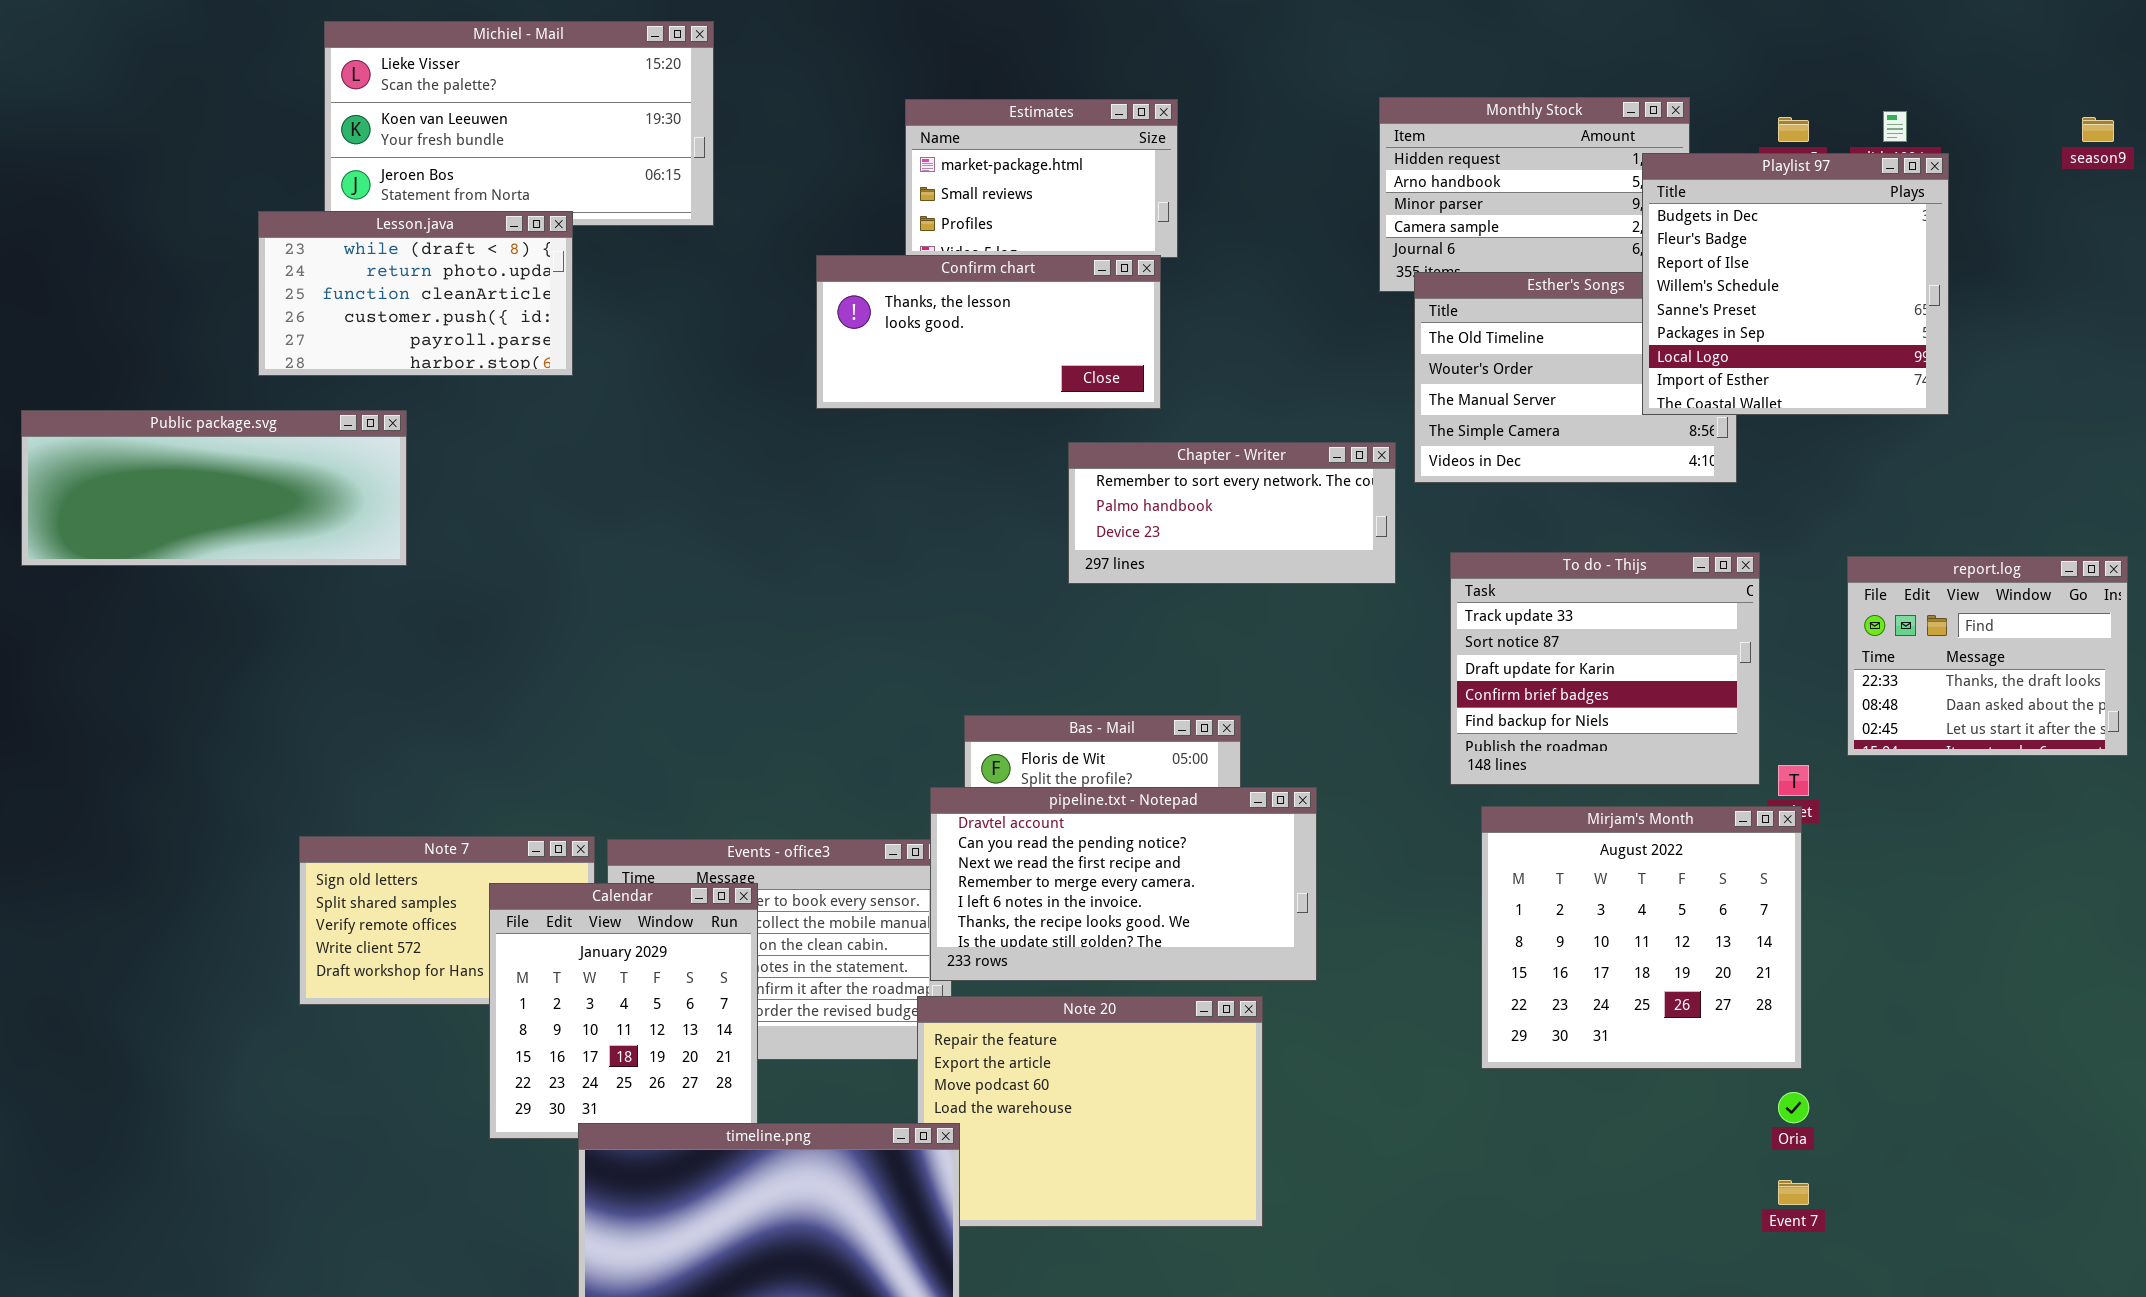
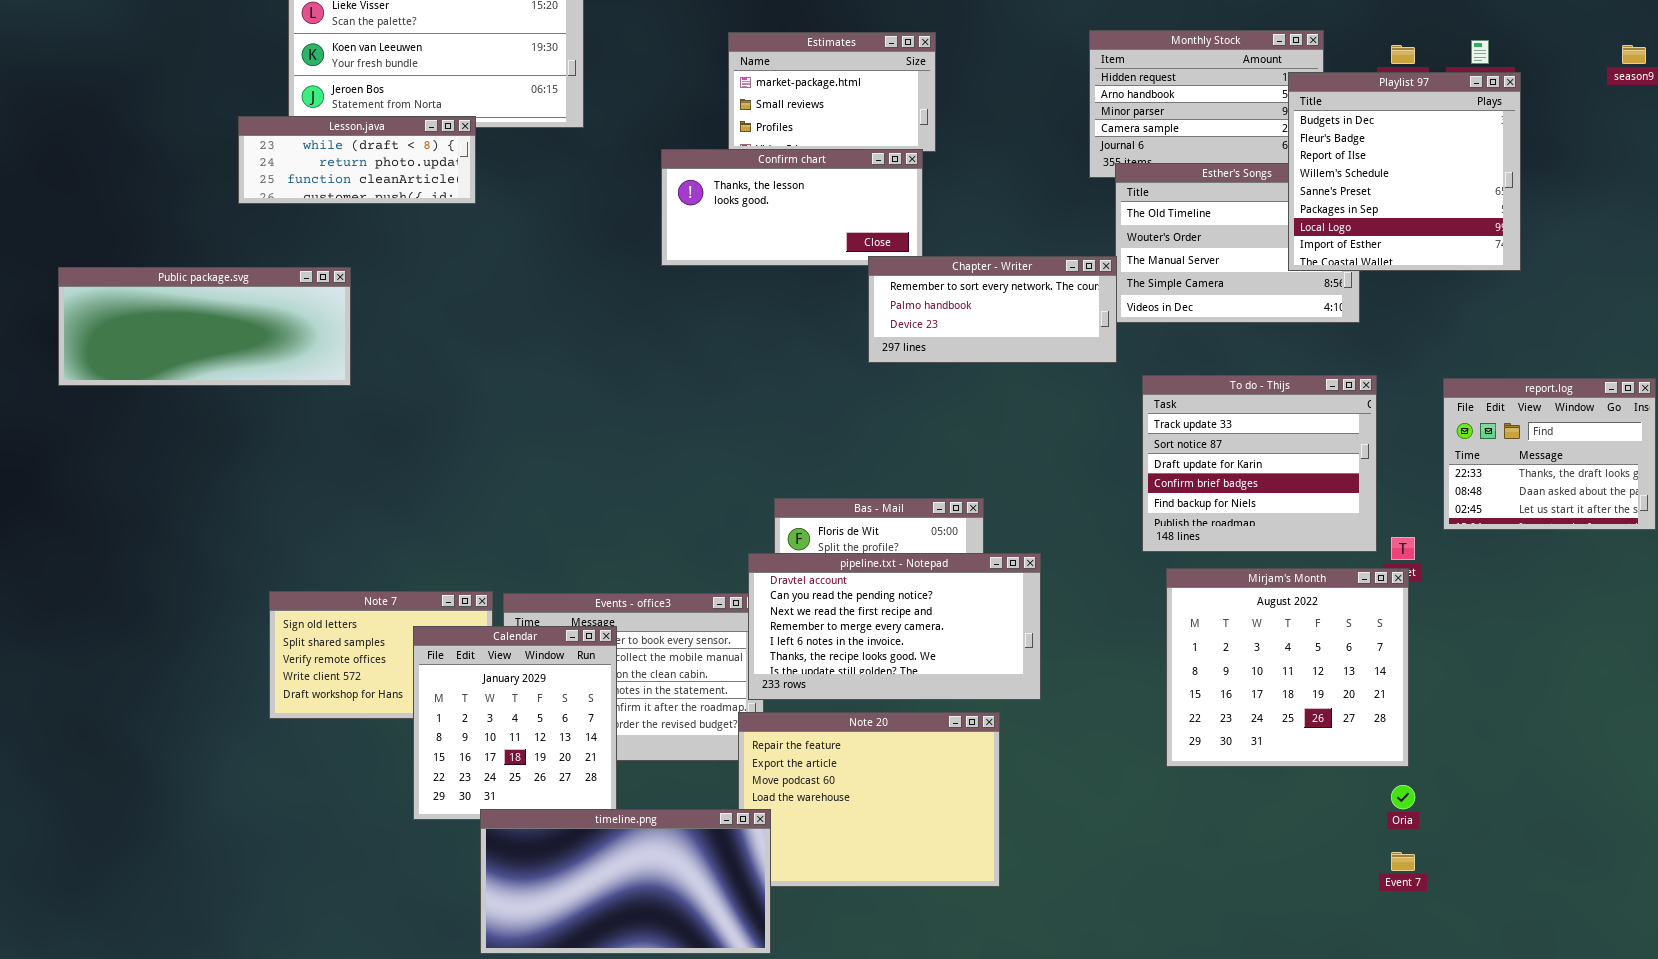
Lesson.java: [258,211,573,376] -> [238,116,476,204], resized
Chapter - Writer: [1068,442,1396,584] -> [868,256,1117,363], moved

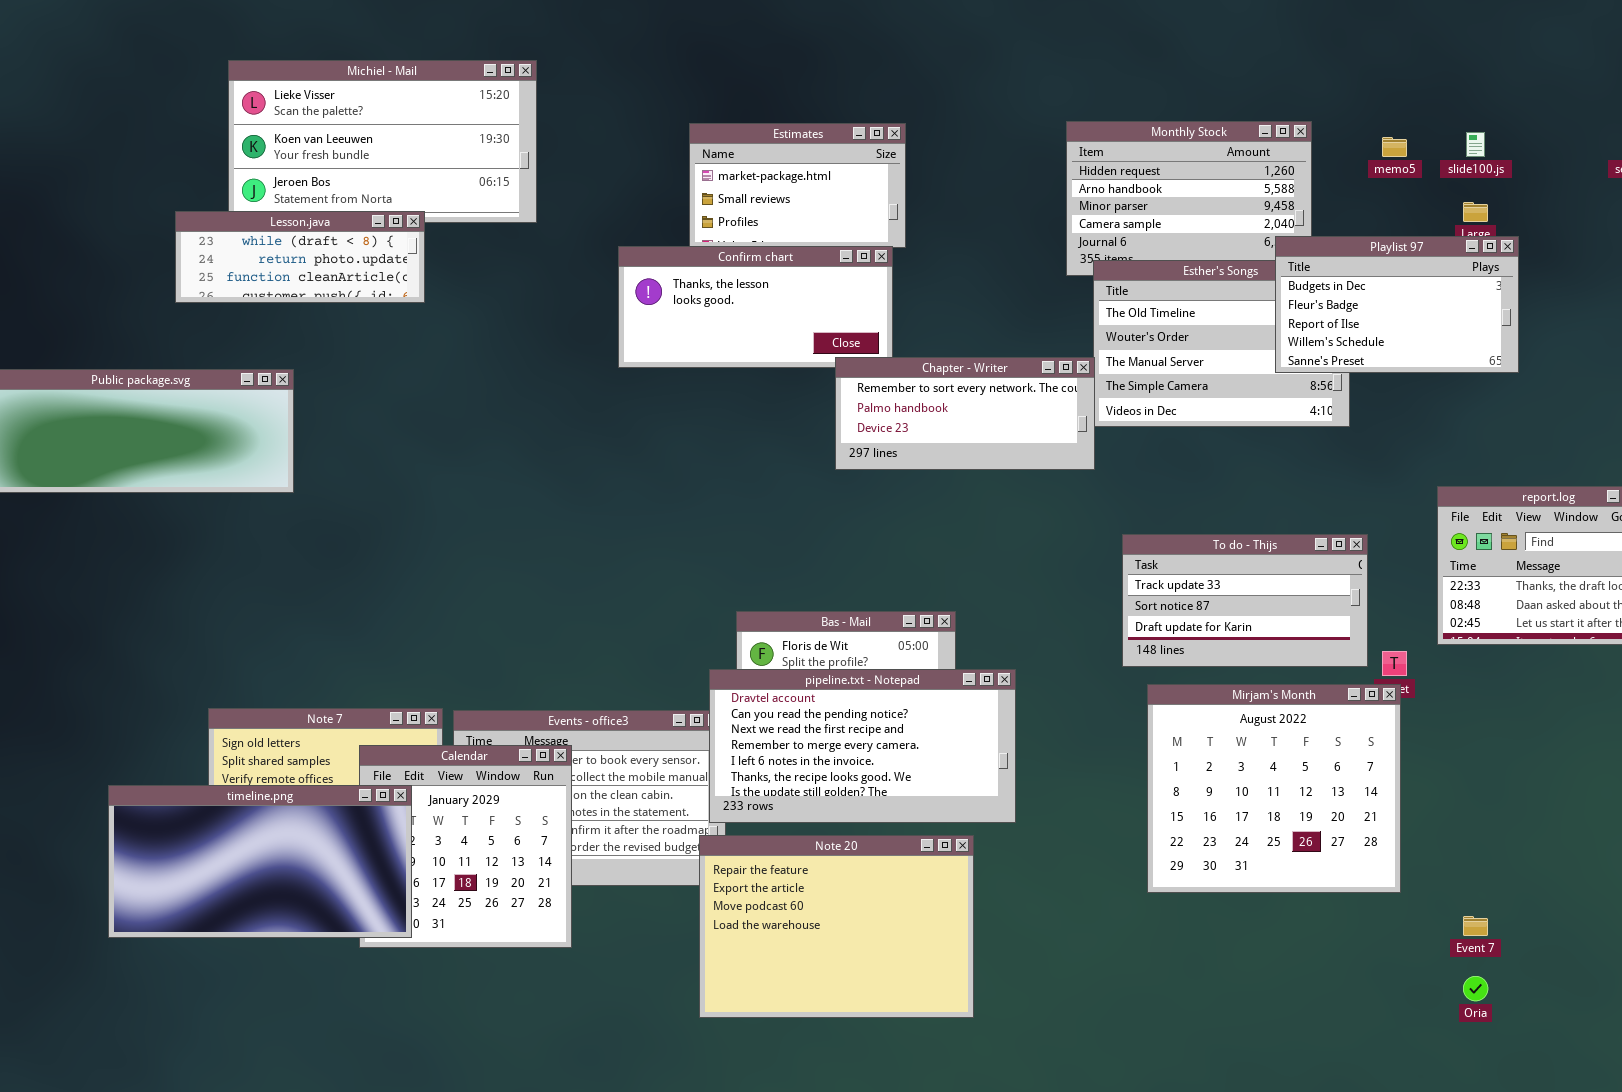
Playlist 97: [1288,72,1521,271] -> [1275,236,1519,373], resized
To do - Thijs: [1142,375,1377,552] -> [1122,534,1368,667], resized
Oria: [1391,785,1415,809] -> [1463,976,1488,1001], moved
timeline.png: [480,809,771,954] -> [108,785,412,938], moved
Event 7: [1391,852,1415,871] -> [1463,916,1488,936], moved

